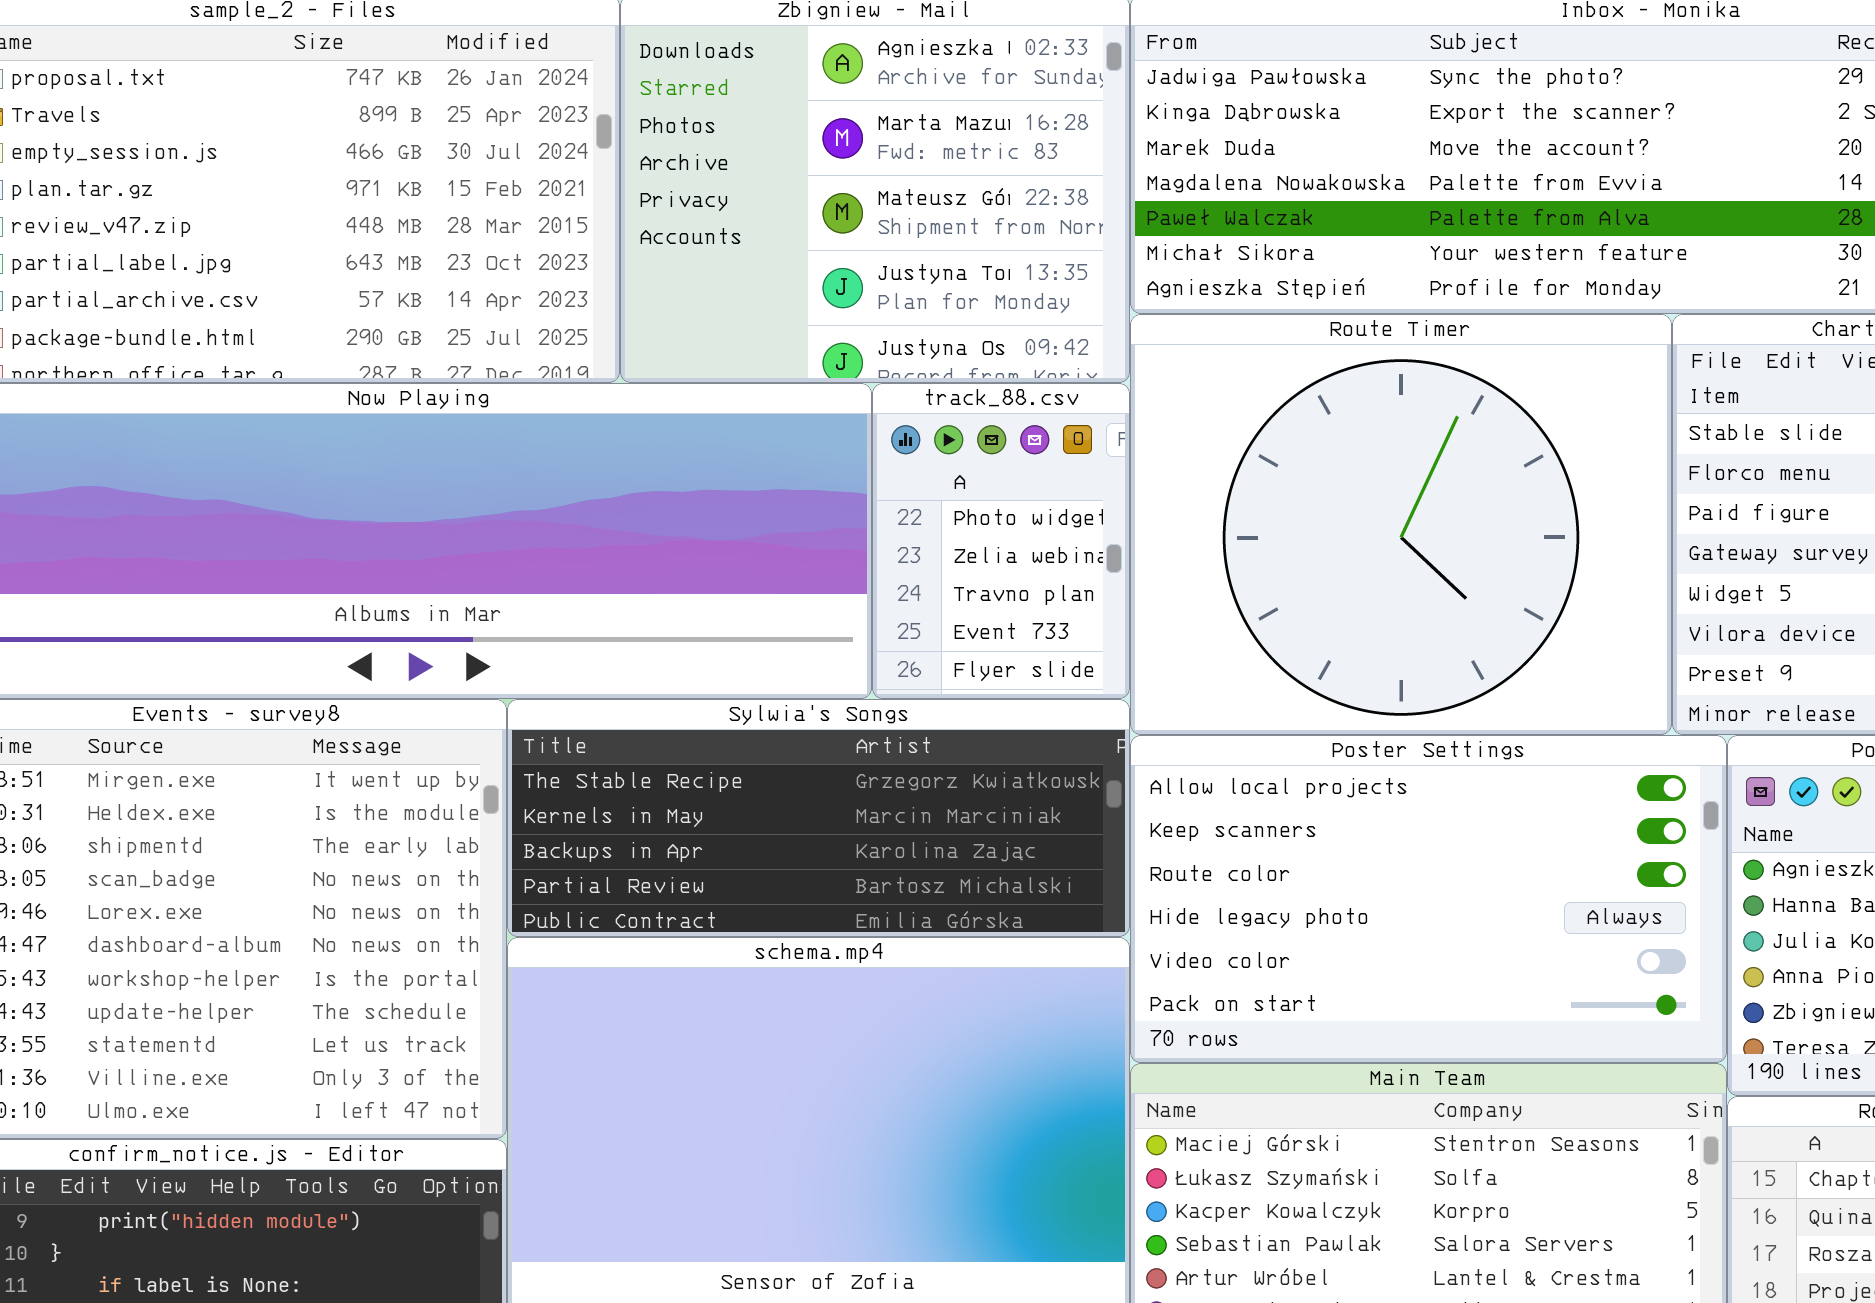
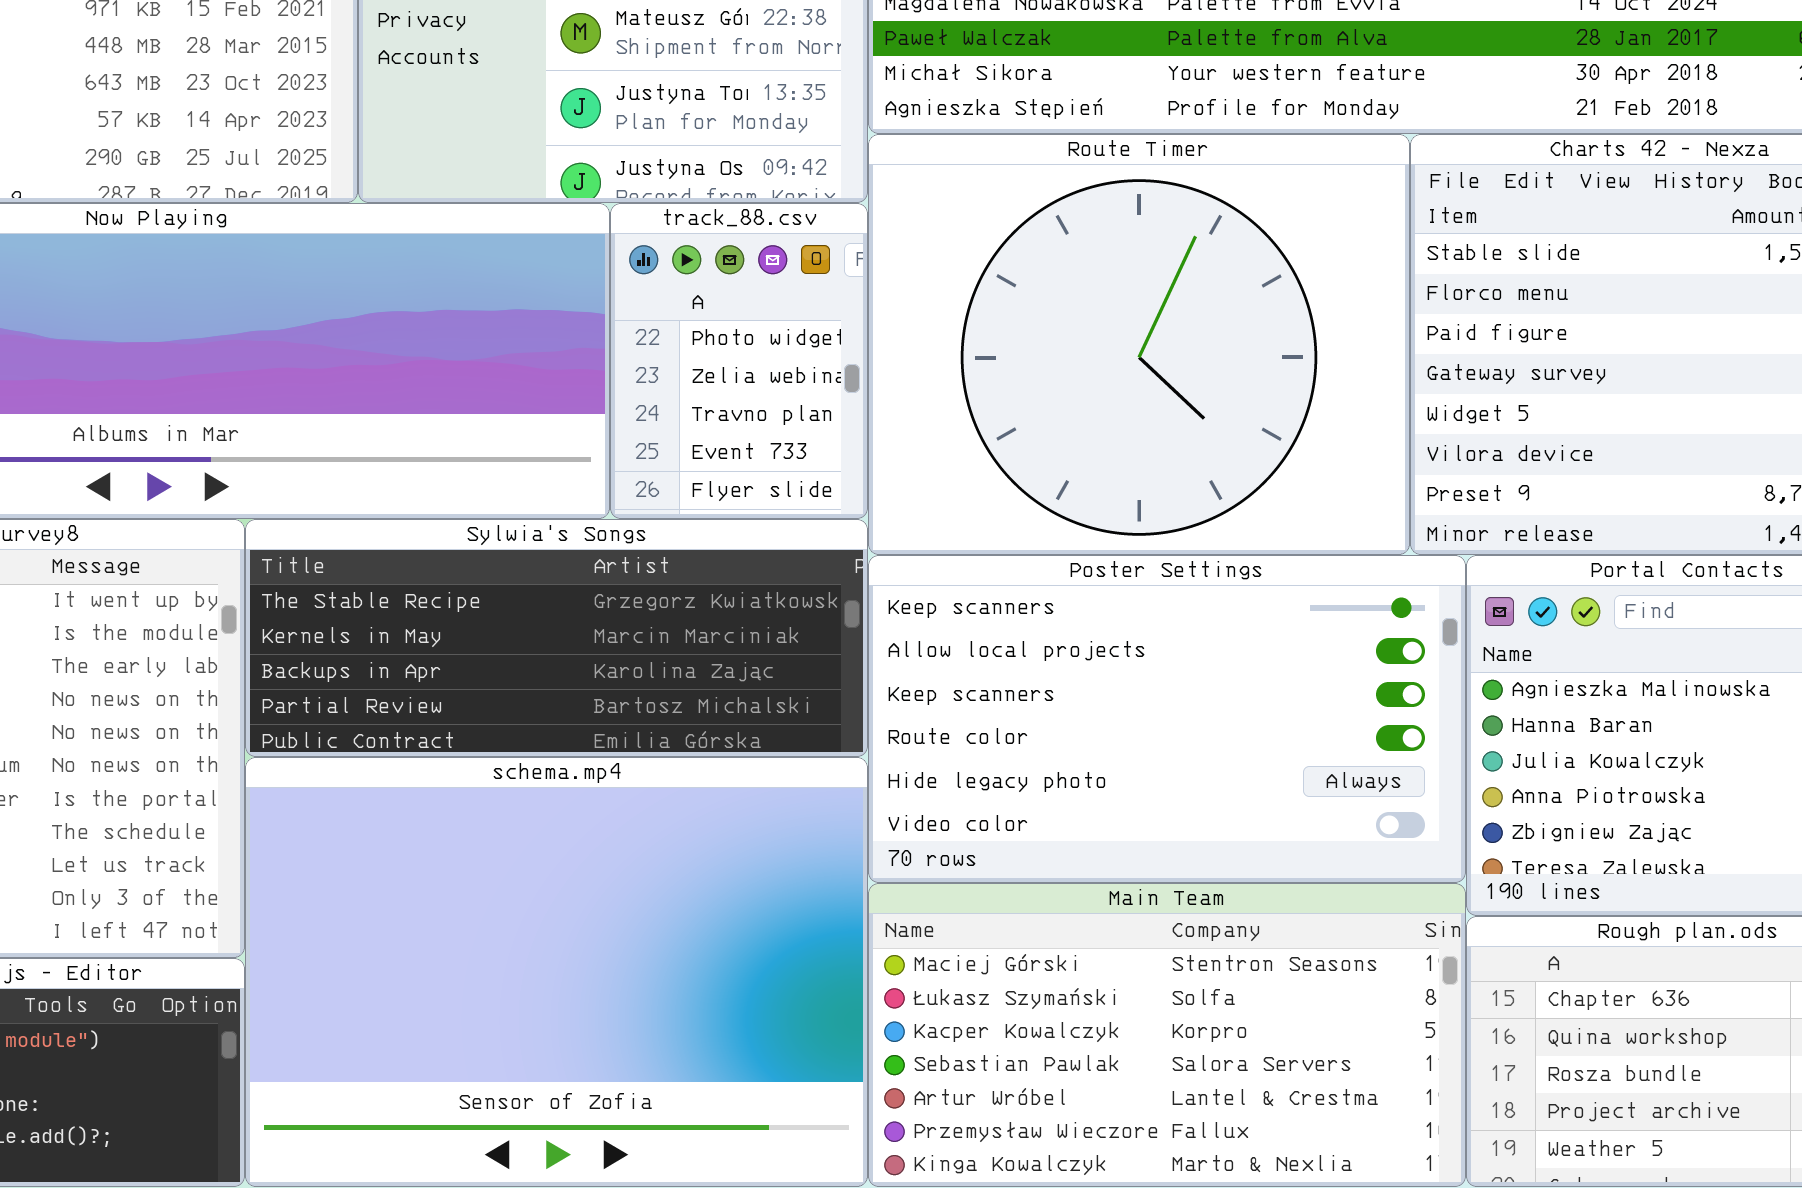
Poster Settings: [1130,735,1727,1063] -> [868,555,1466,883], scrolled up 1 row

